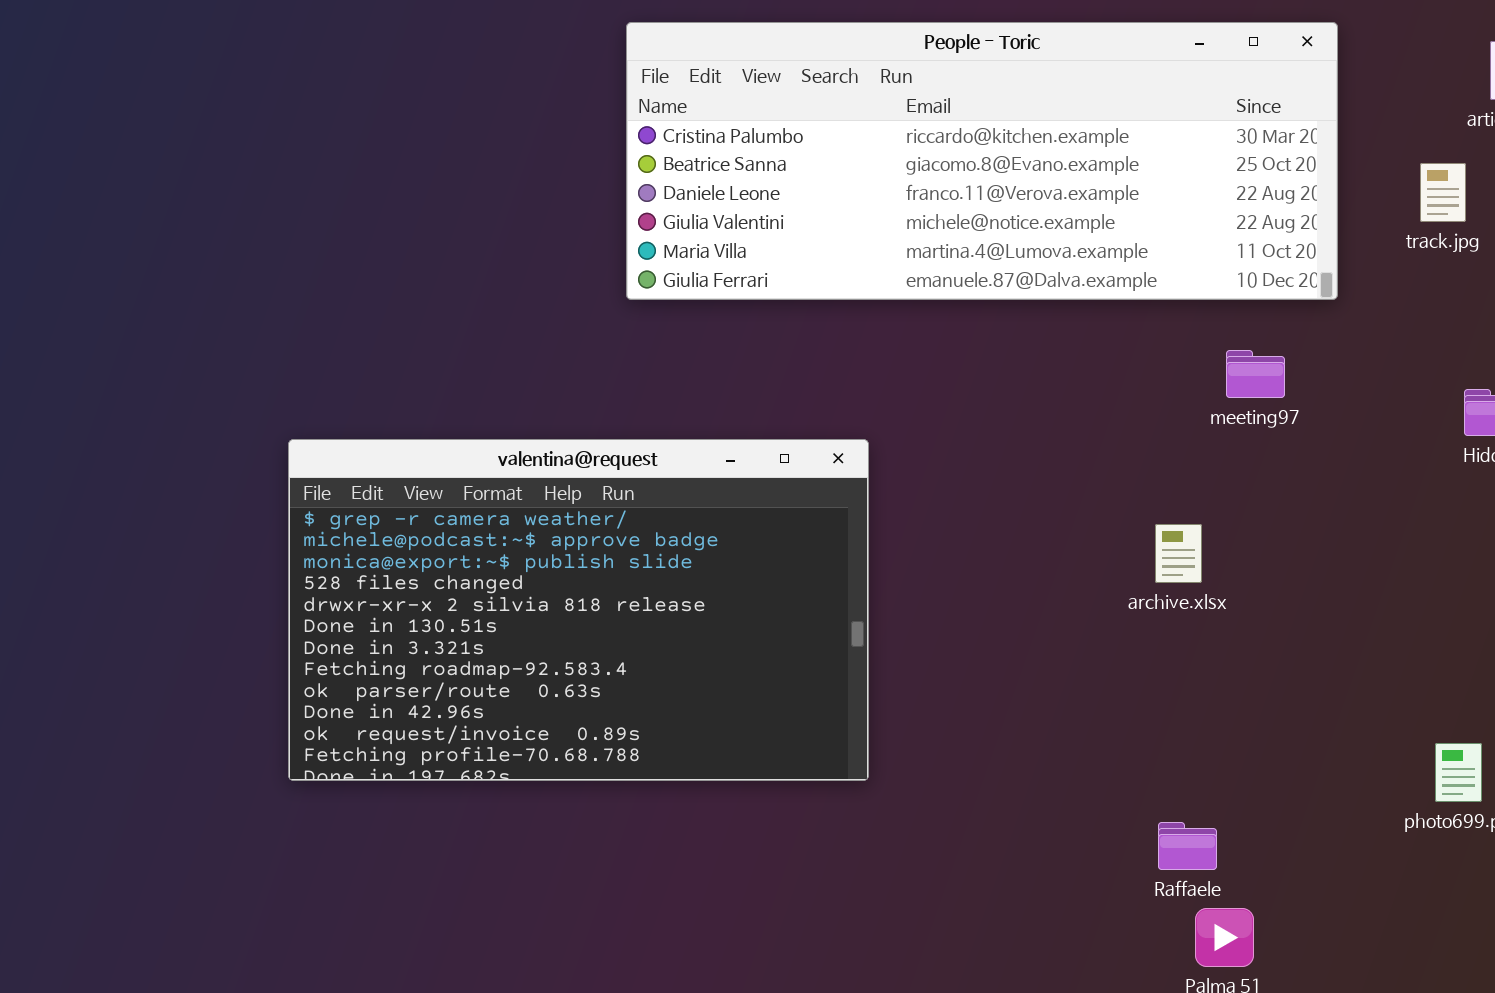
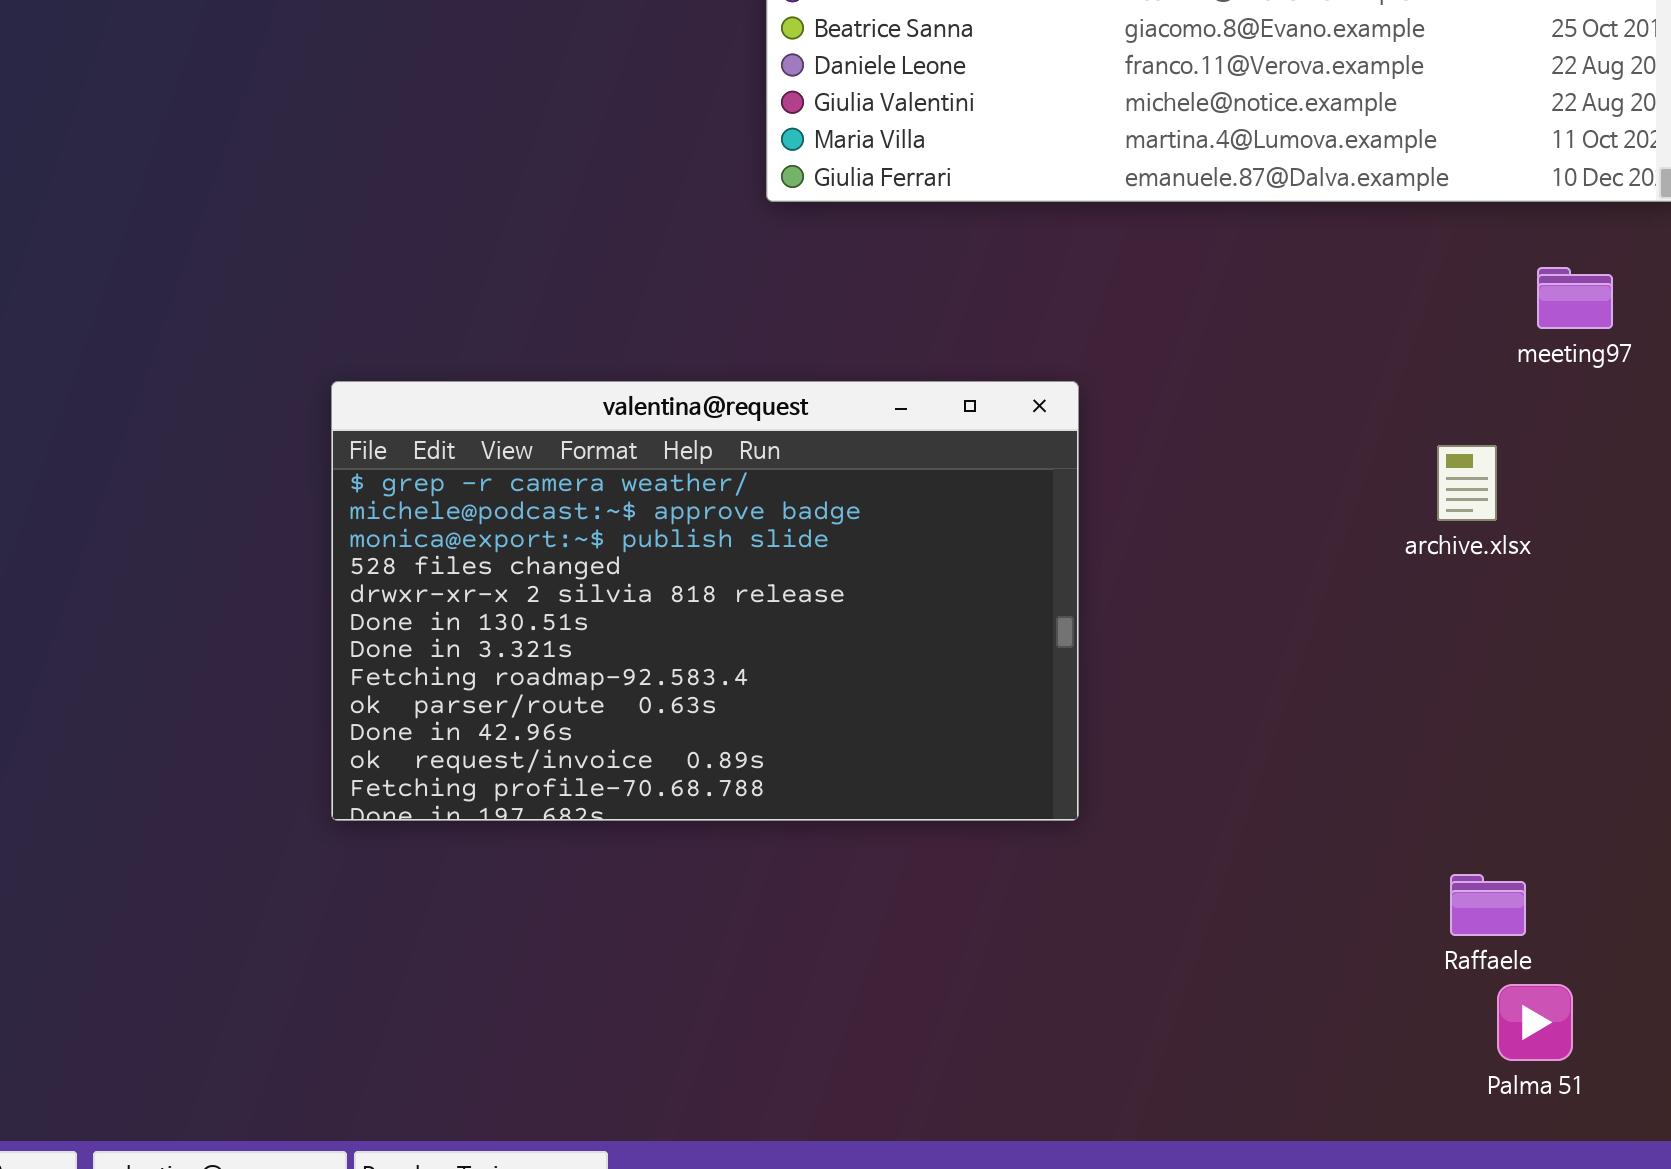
archive.xlsx: [1155,524,1202,583] -> [1437,445,1497,521], moved

